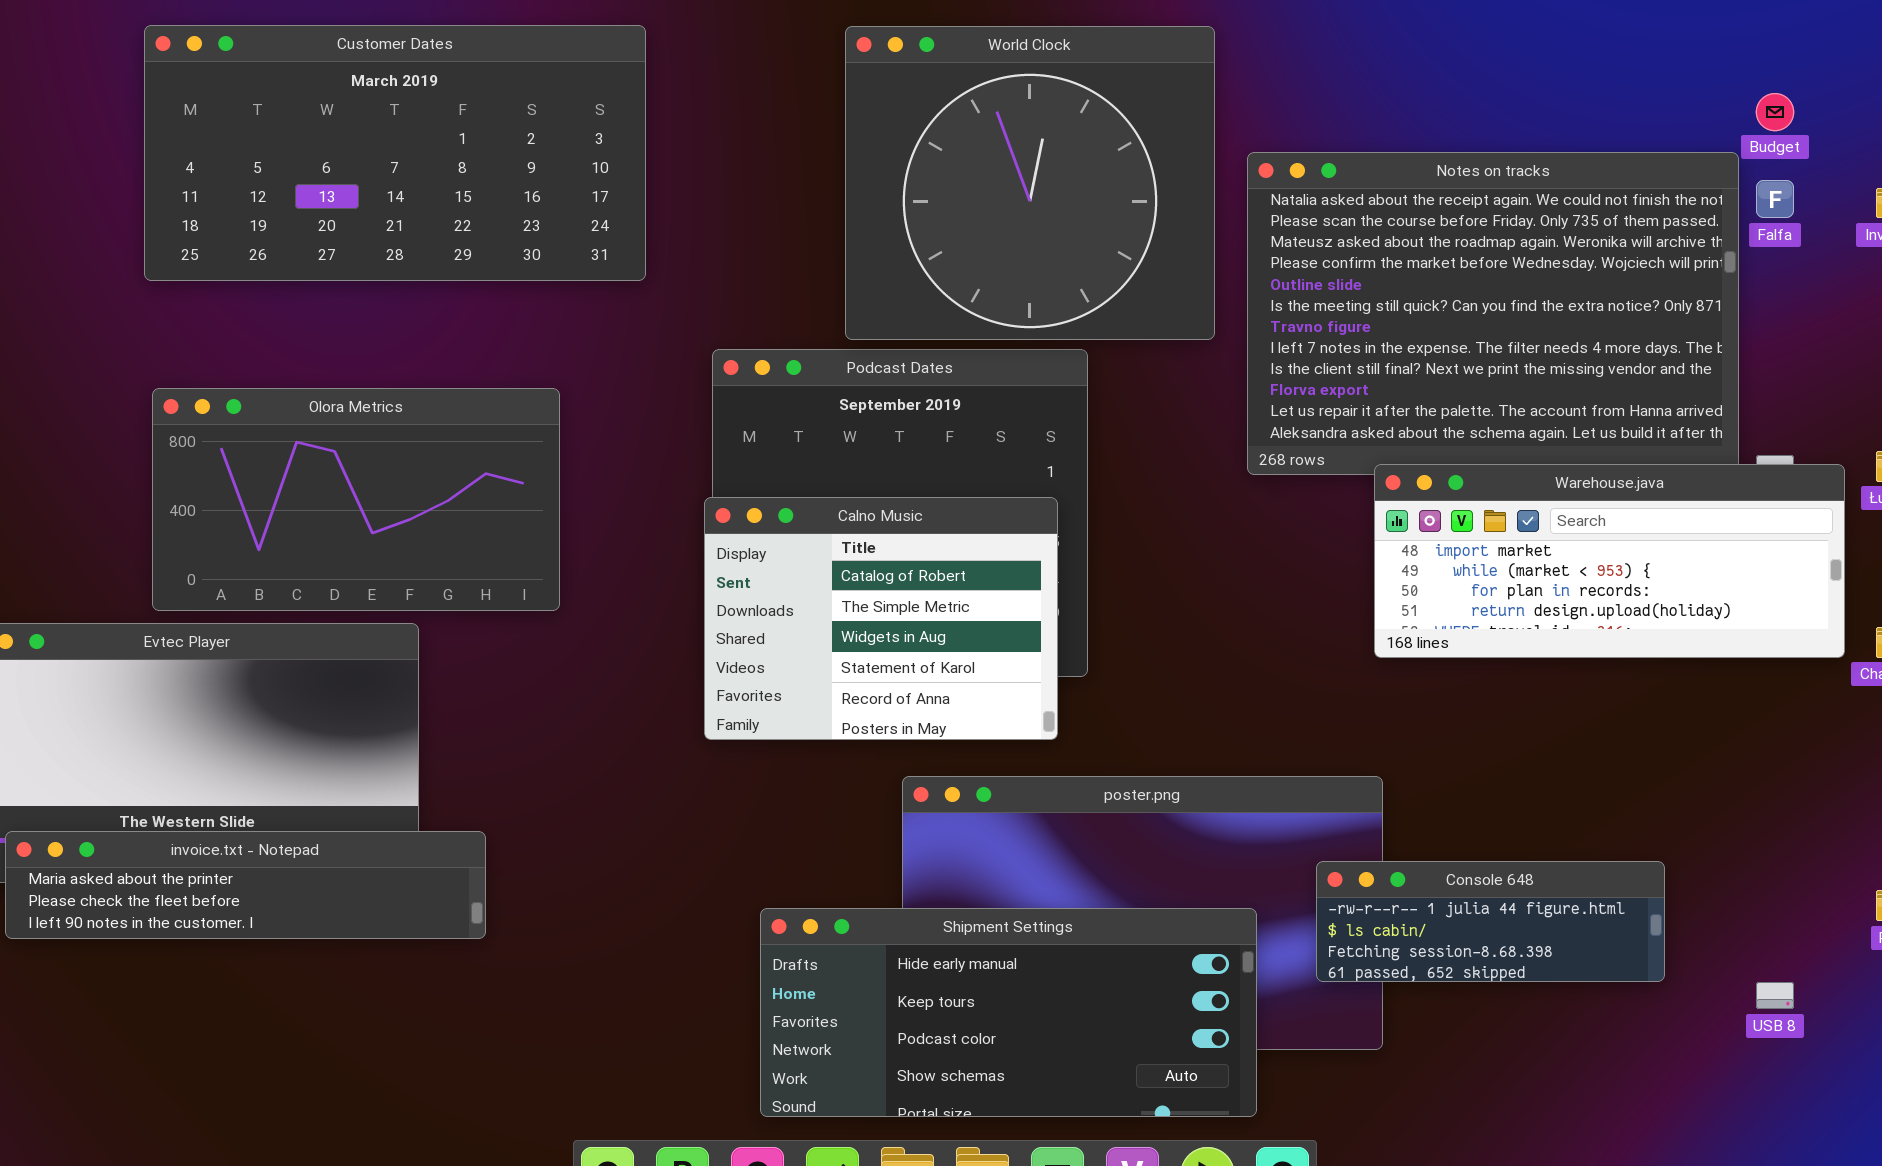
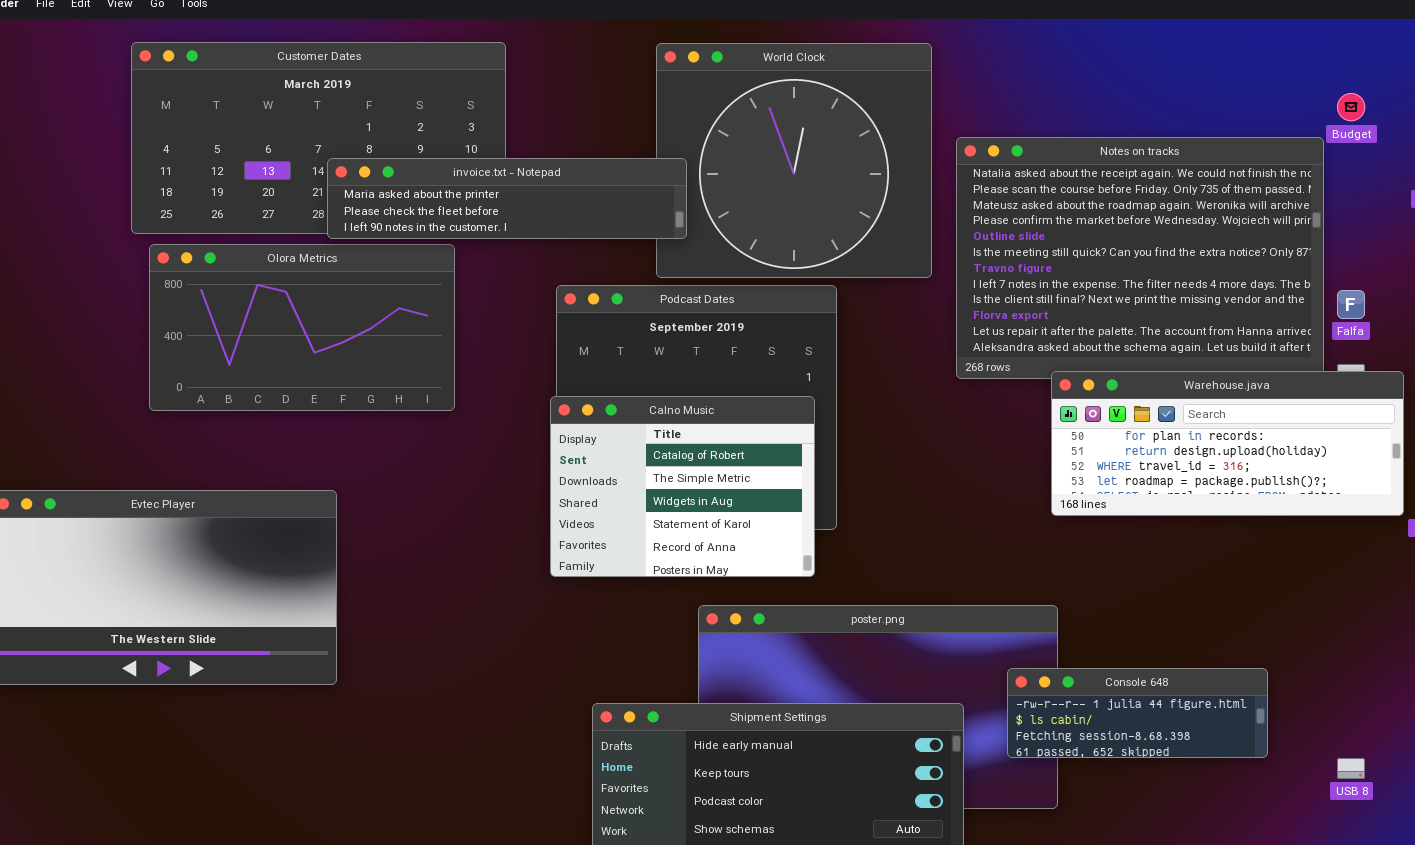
Falfa: [1756,180,1794,218] -> [1337,290,1365,319], moved
Olora Metrics: [152,388,560,611] -> [149,244,455,411], moved
Warehouse.java: [1374,464,1845,658] -> [1051,371,1404,516], scrolled down 2 rows
invoice.txt - Notepad: [5,831,486,939] -> [327,158,687,239], moved

